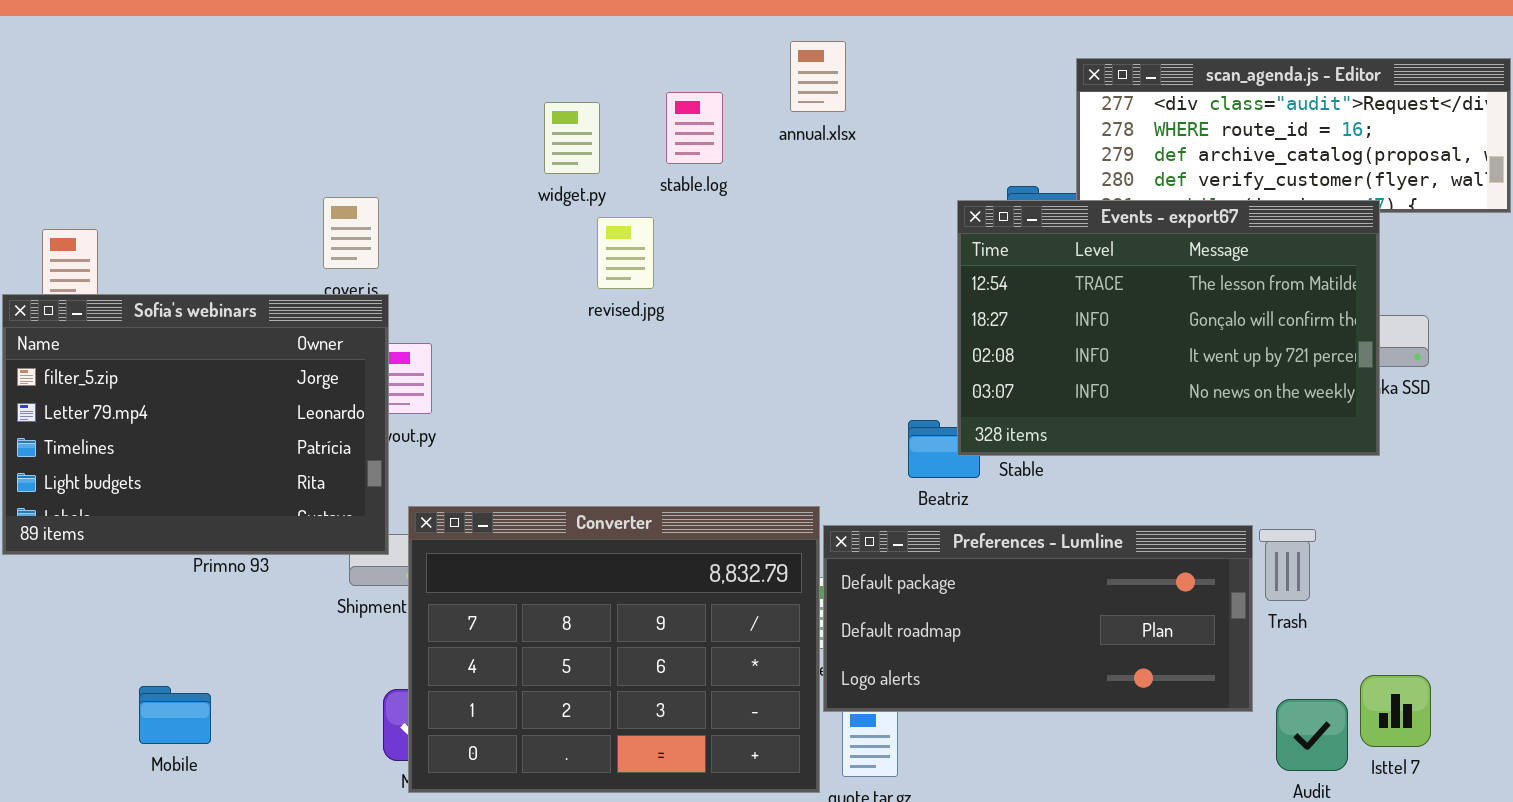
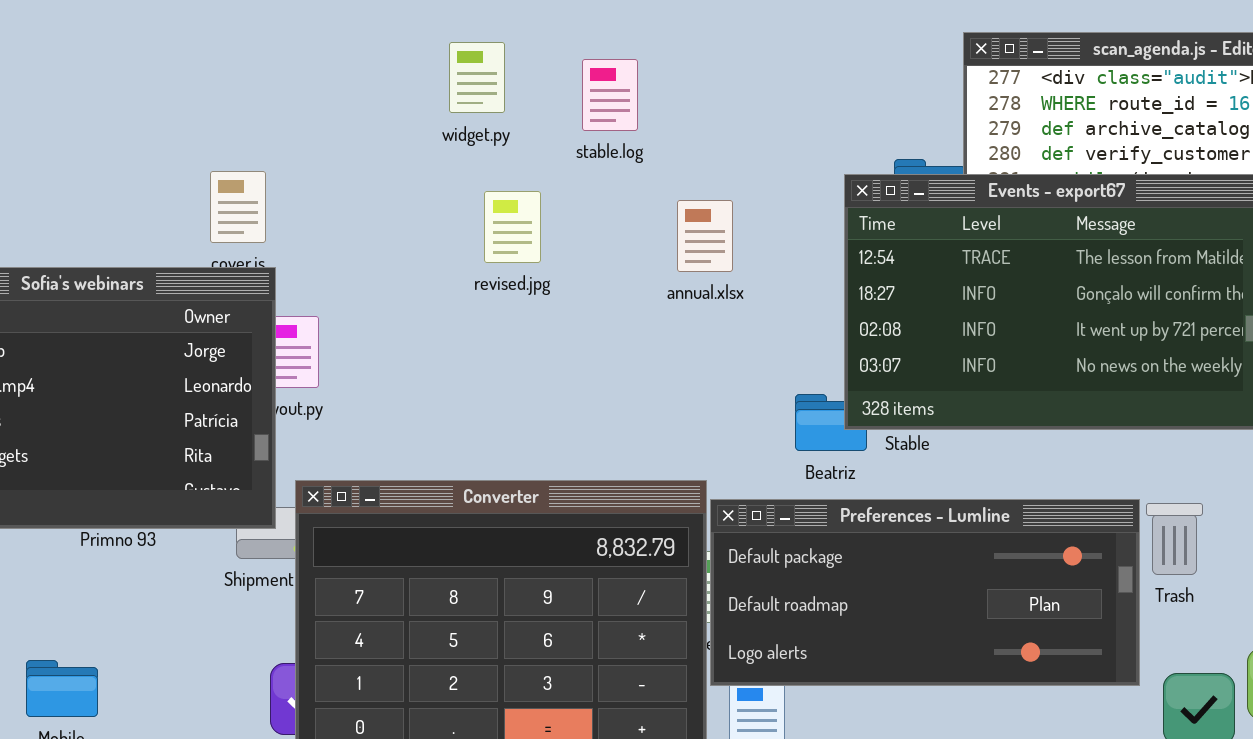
annual.xlsx: [790,41,846,112] -> [677,200,733,272], moved
stable.log: [666,92,723,164] -> [582,59,638,131], moved
widget.py: [544,102,600,174] -> [449,42,505,113], moved

